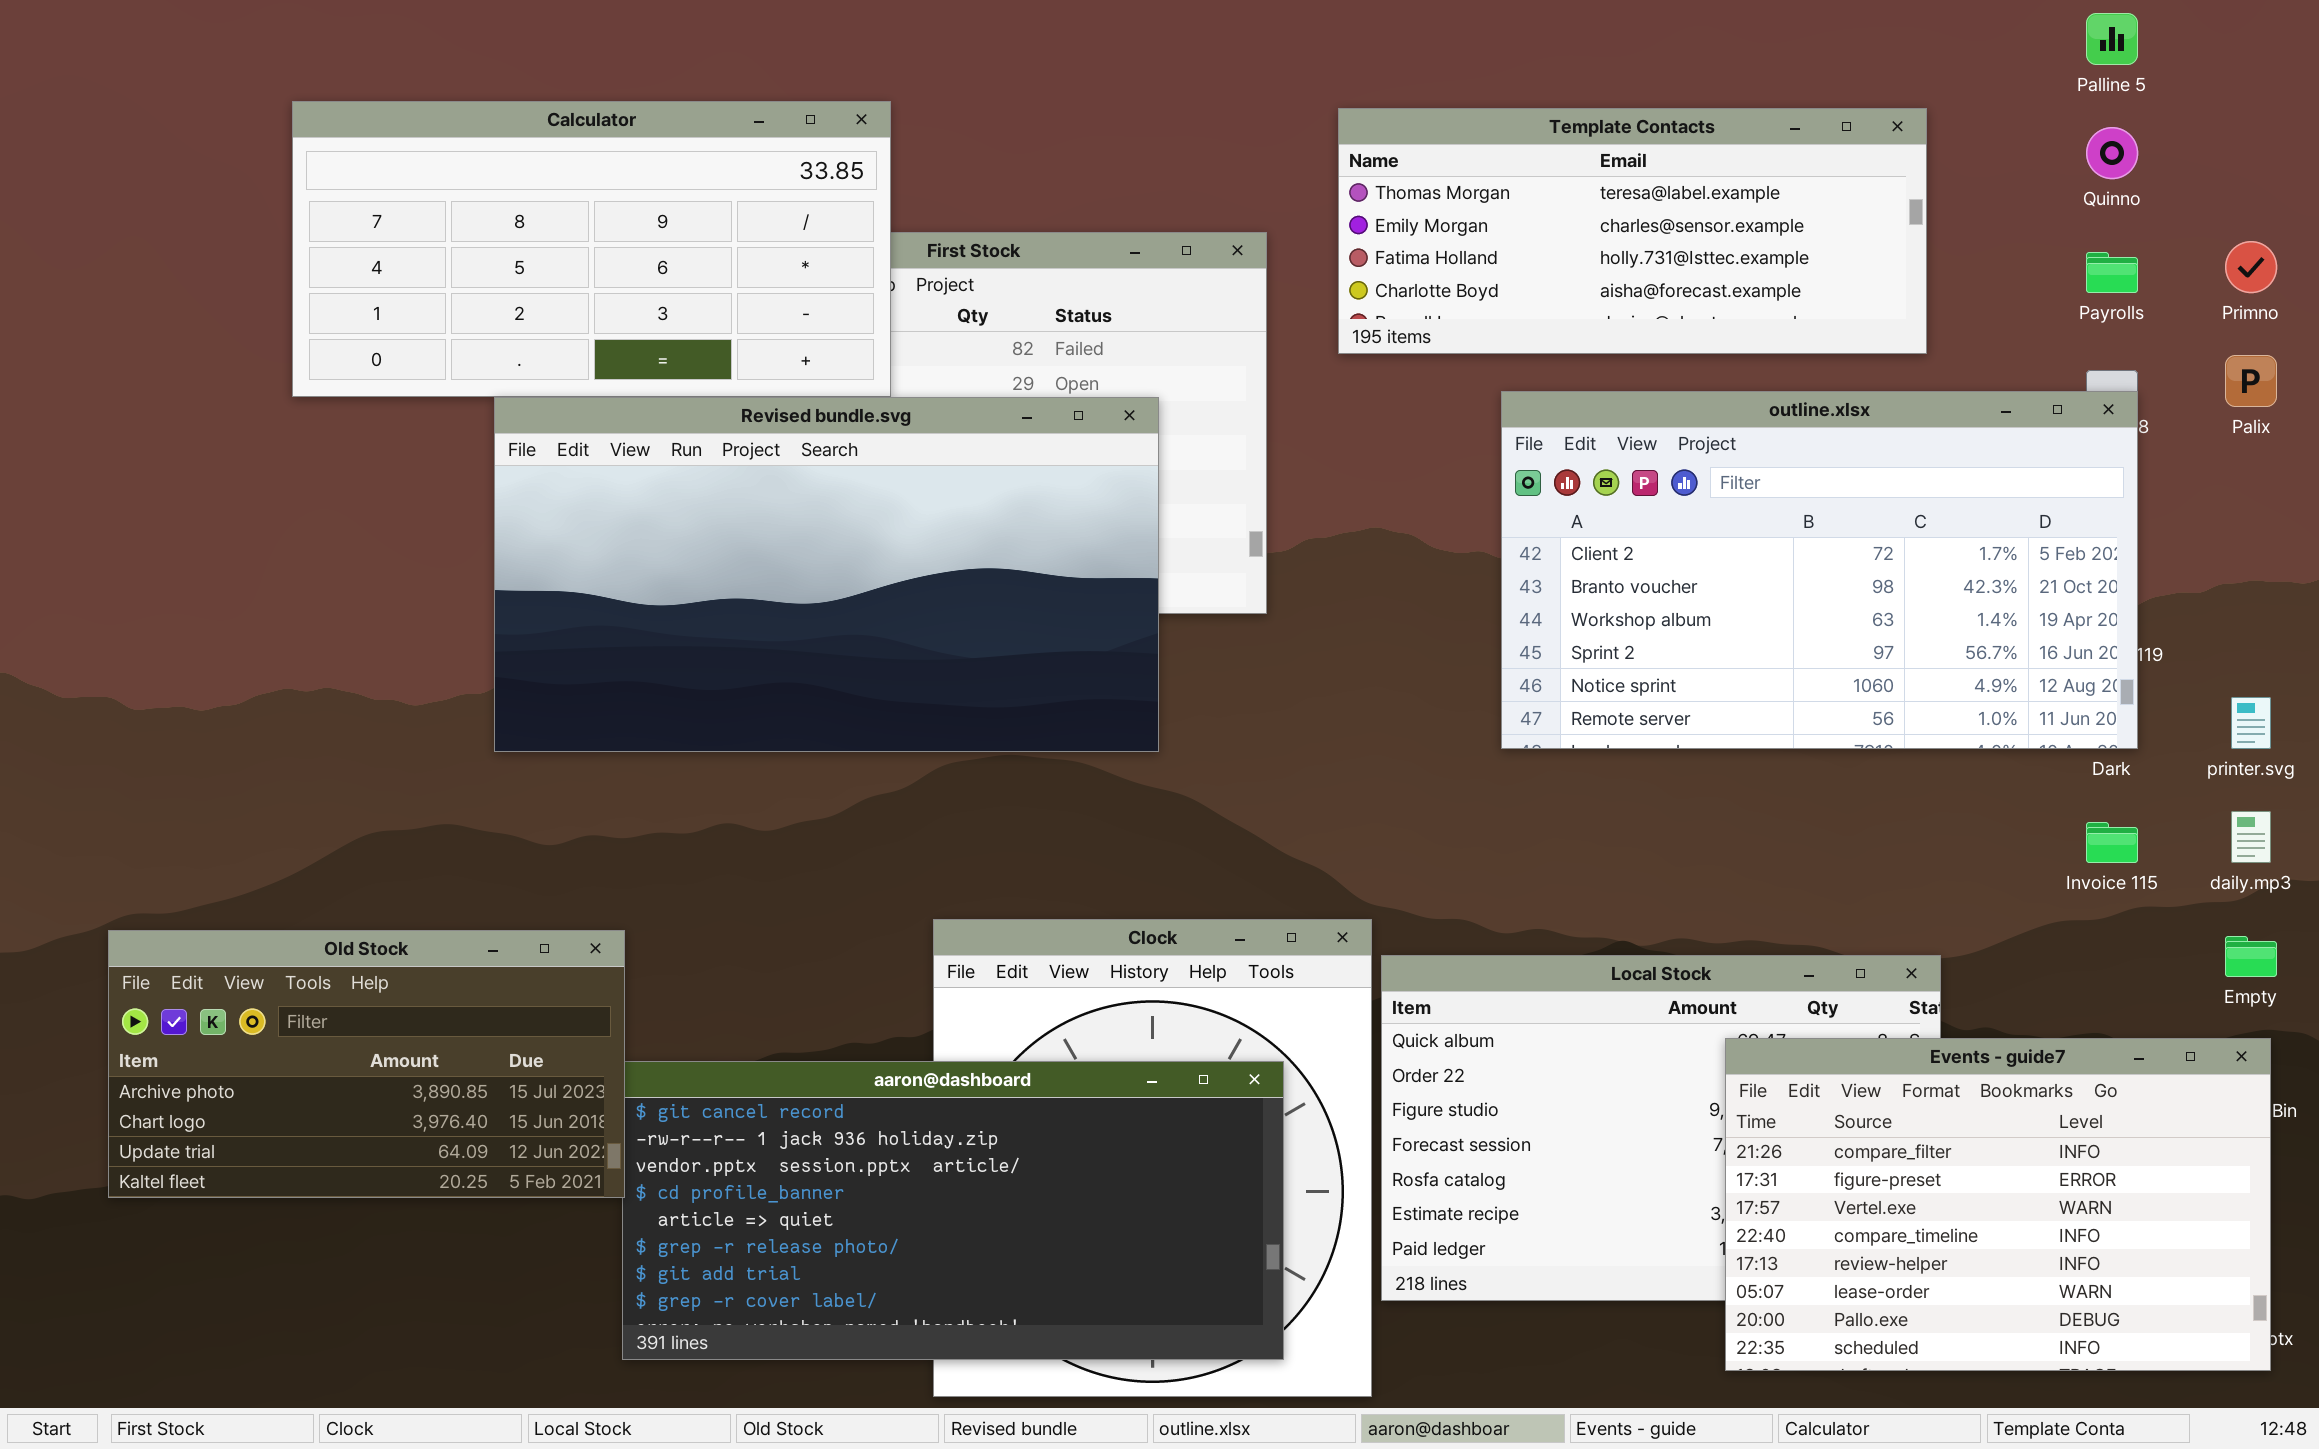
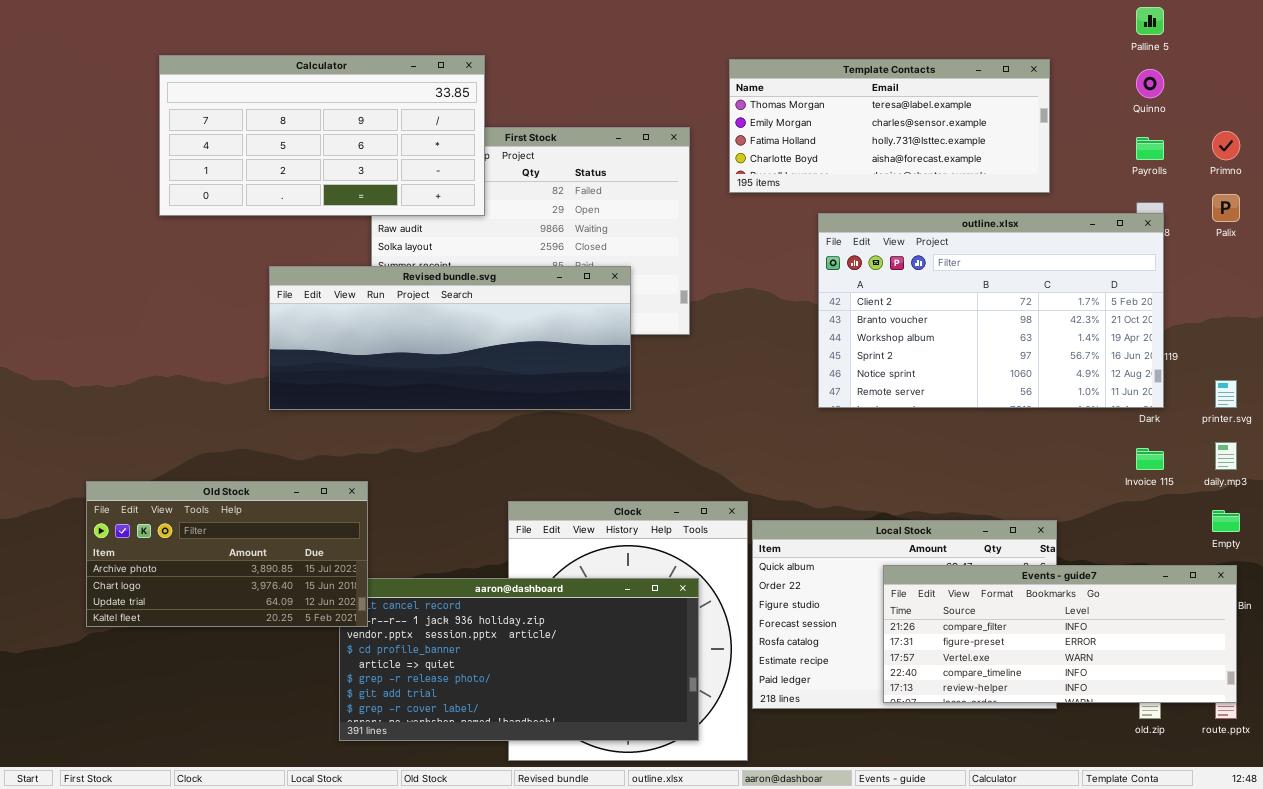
Revised bundle.svg: [494,397,1159,752] -> [269,266,631,410], resized
Old Stock: [108,930,625,1198] -> [86,481,368,627], moved
Events - guide7: [1725,1038,2271,1371] -> [883,565,1237,703], resized

